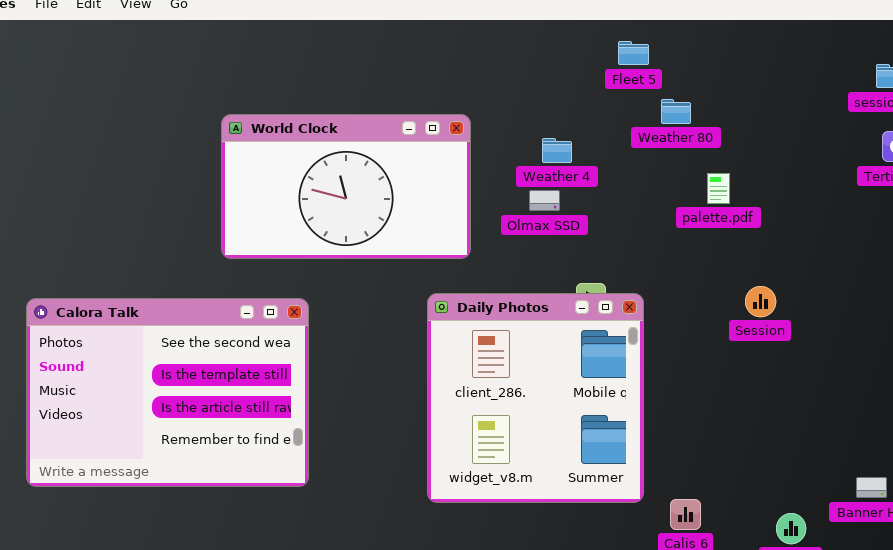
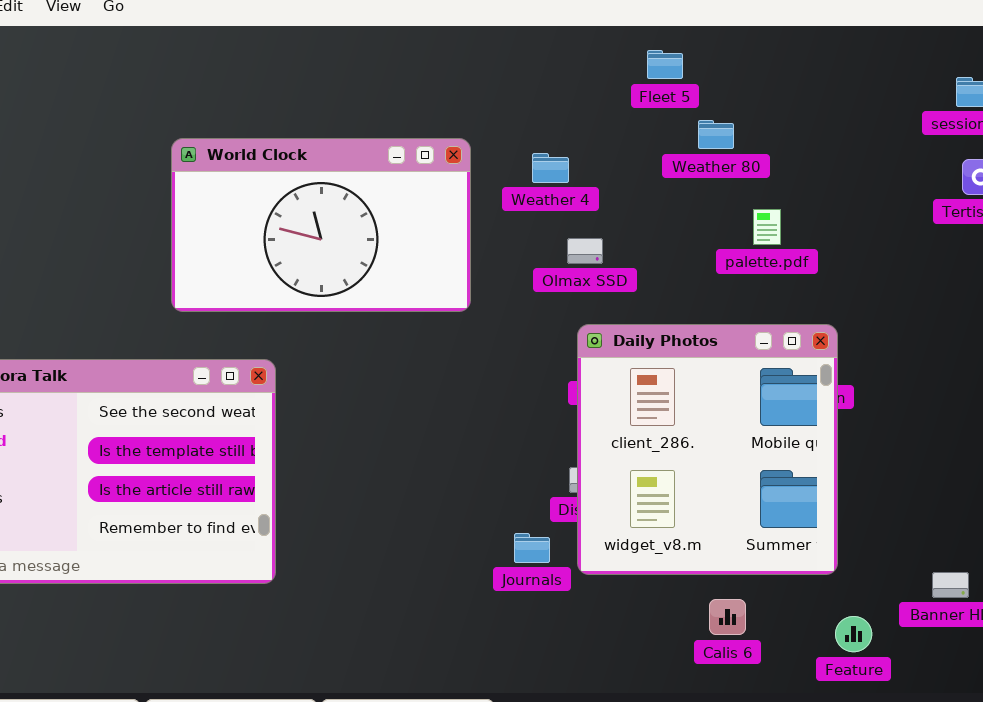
Weather 4: [542,138,572,163] -> [532,153,569,183], moved
Olmax SSD: [529,190,560,211] -> [567,238,603,264], moved
Daily Photos: [427,293,644,503] -> [577,324,838,575], moved

